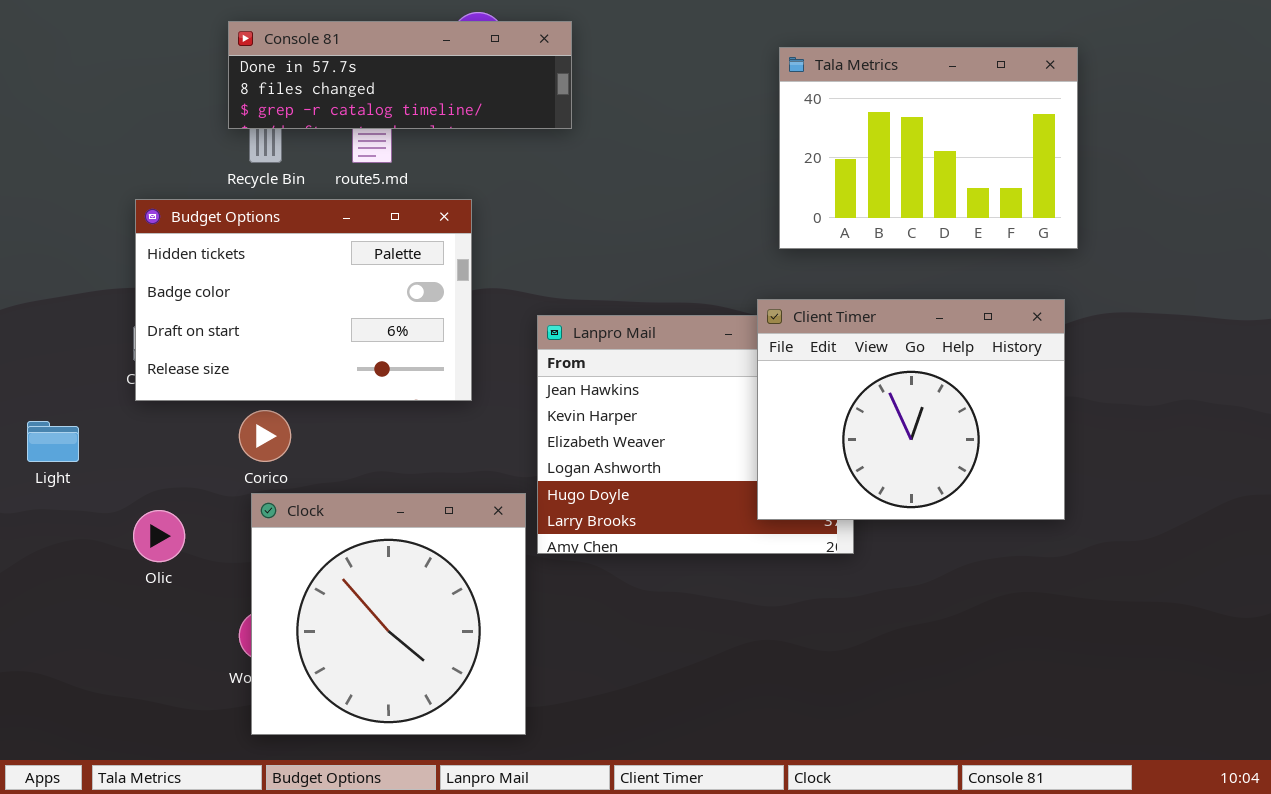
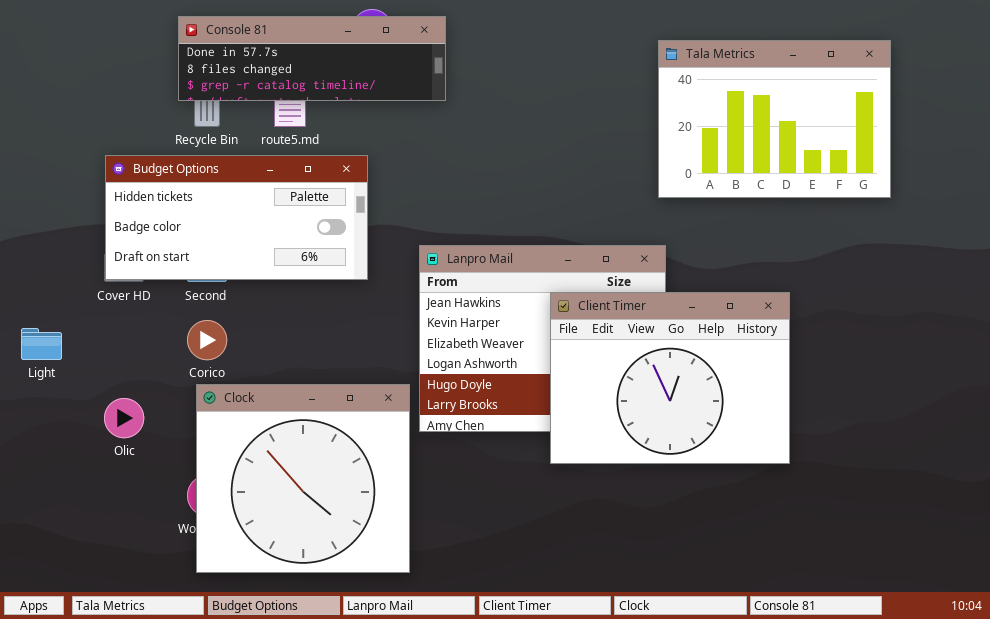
Tala Metrics: [779,47,1078,249] -> [658,40,891,198], moved
Budget Options: [135,199,472,401] -> [105,155,368,280], resized
Client Timer: [757,299,1065,520] -> [550,292,790,464], moved

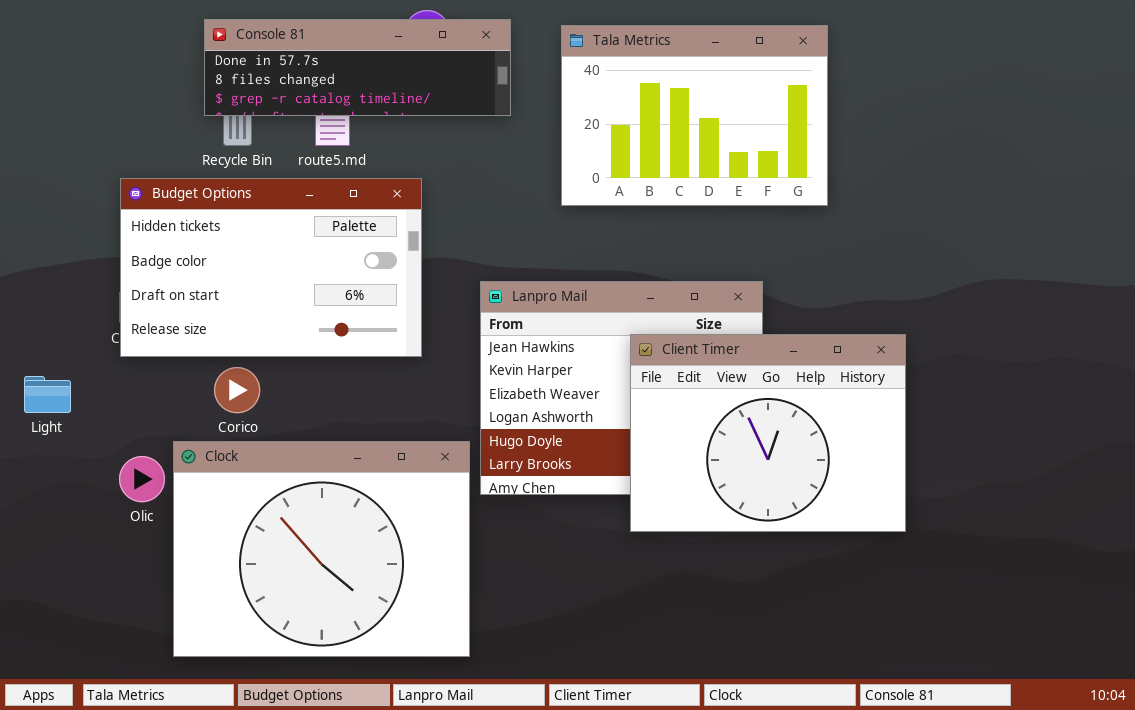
Tala Metrics: [658,40,891,198] -> [561,25,828,206], moved
Budget Options: [105,155,368,280] -> [120,178,422,357], resized
Clock: [196,384,410,573] -> [173,441,470,657], resized

